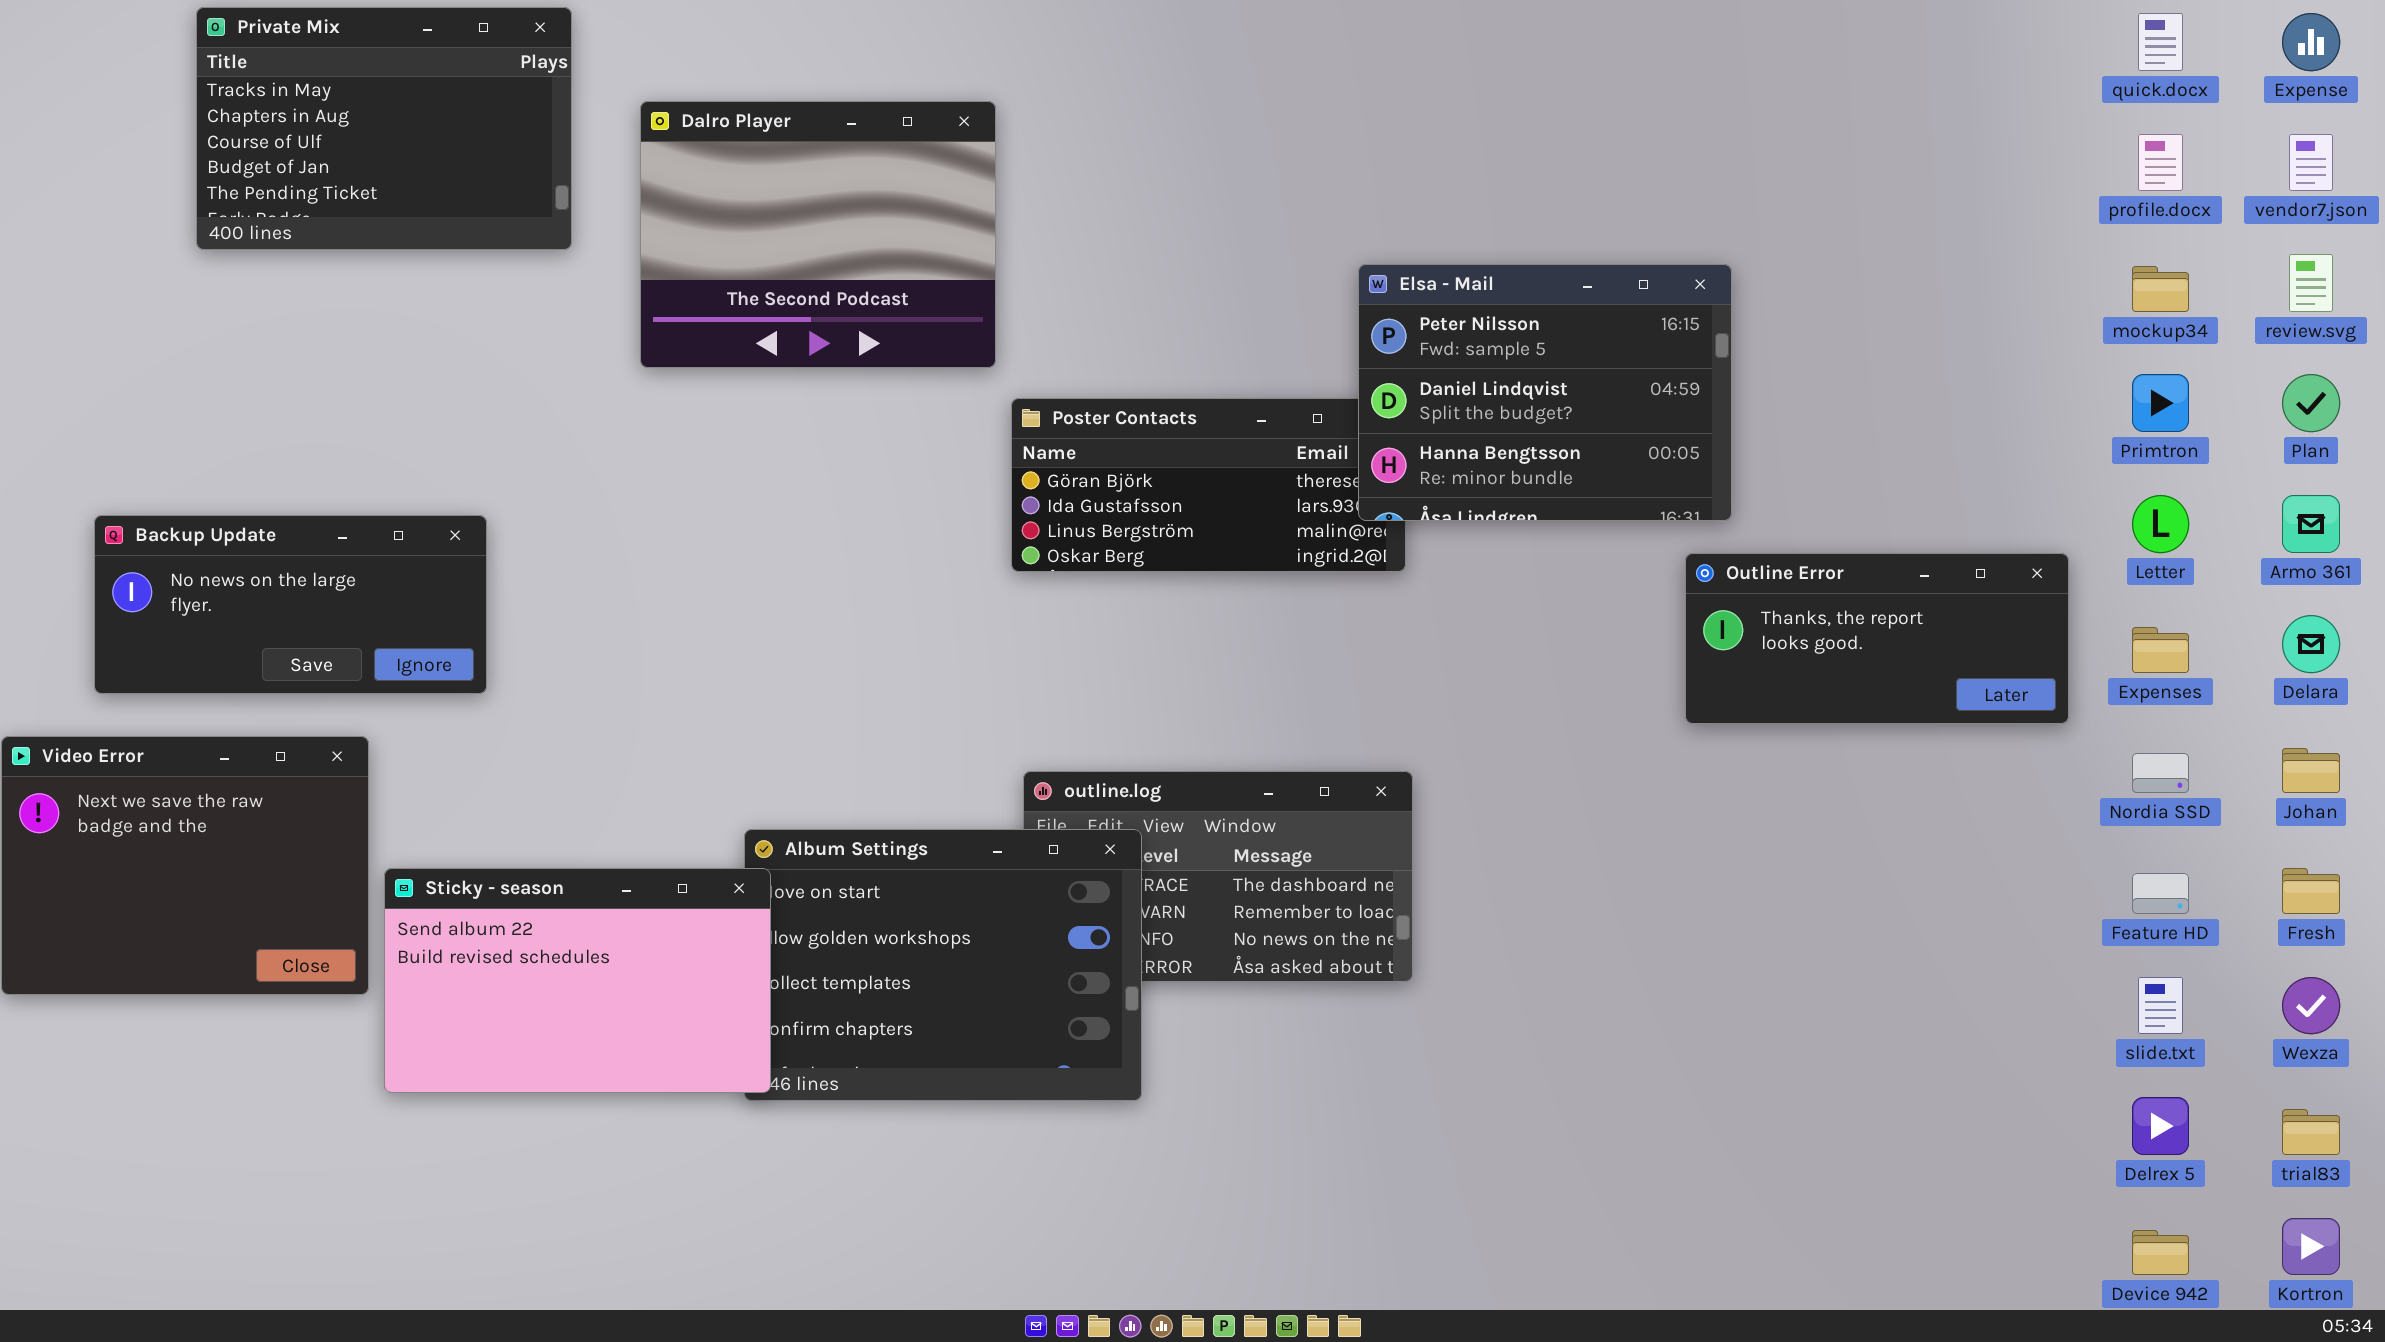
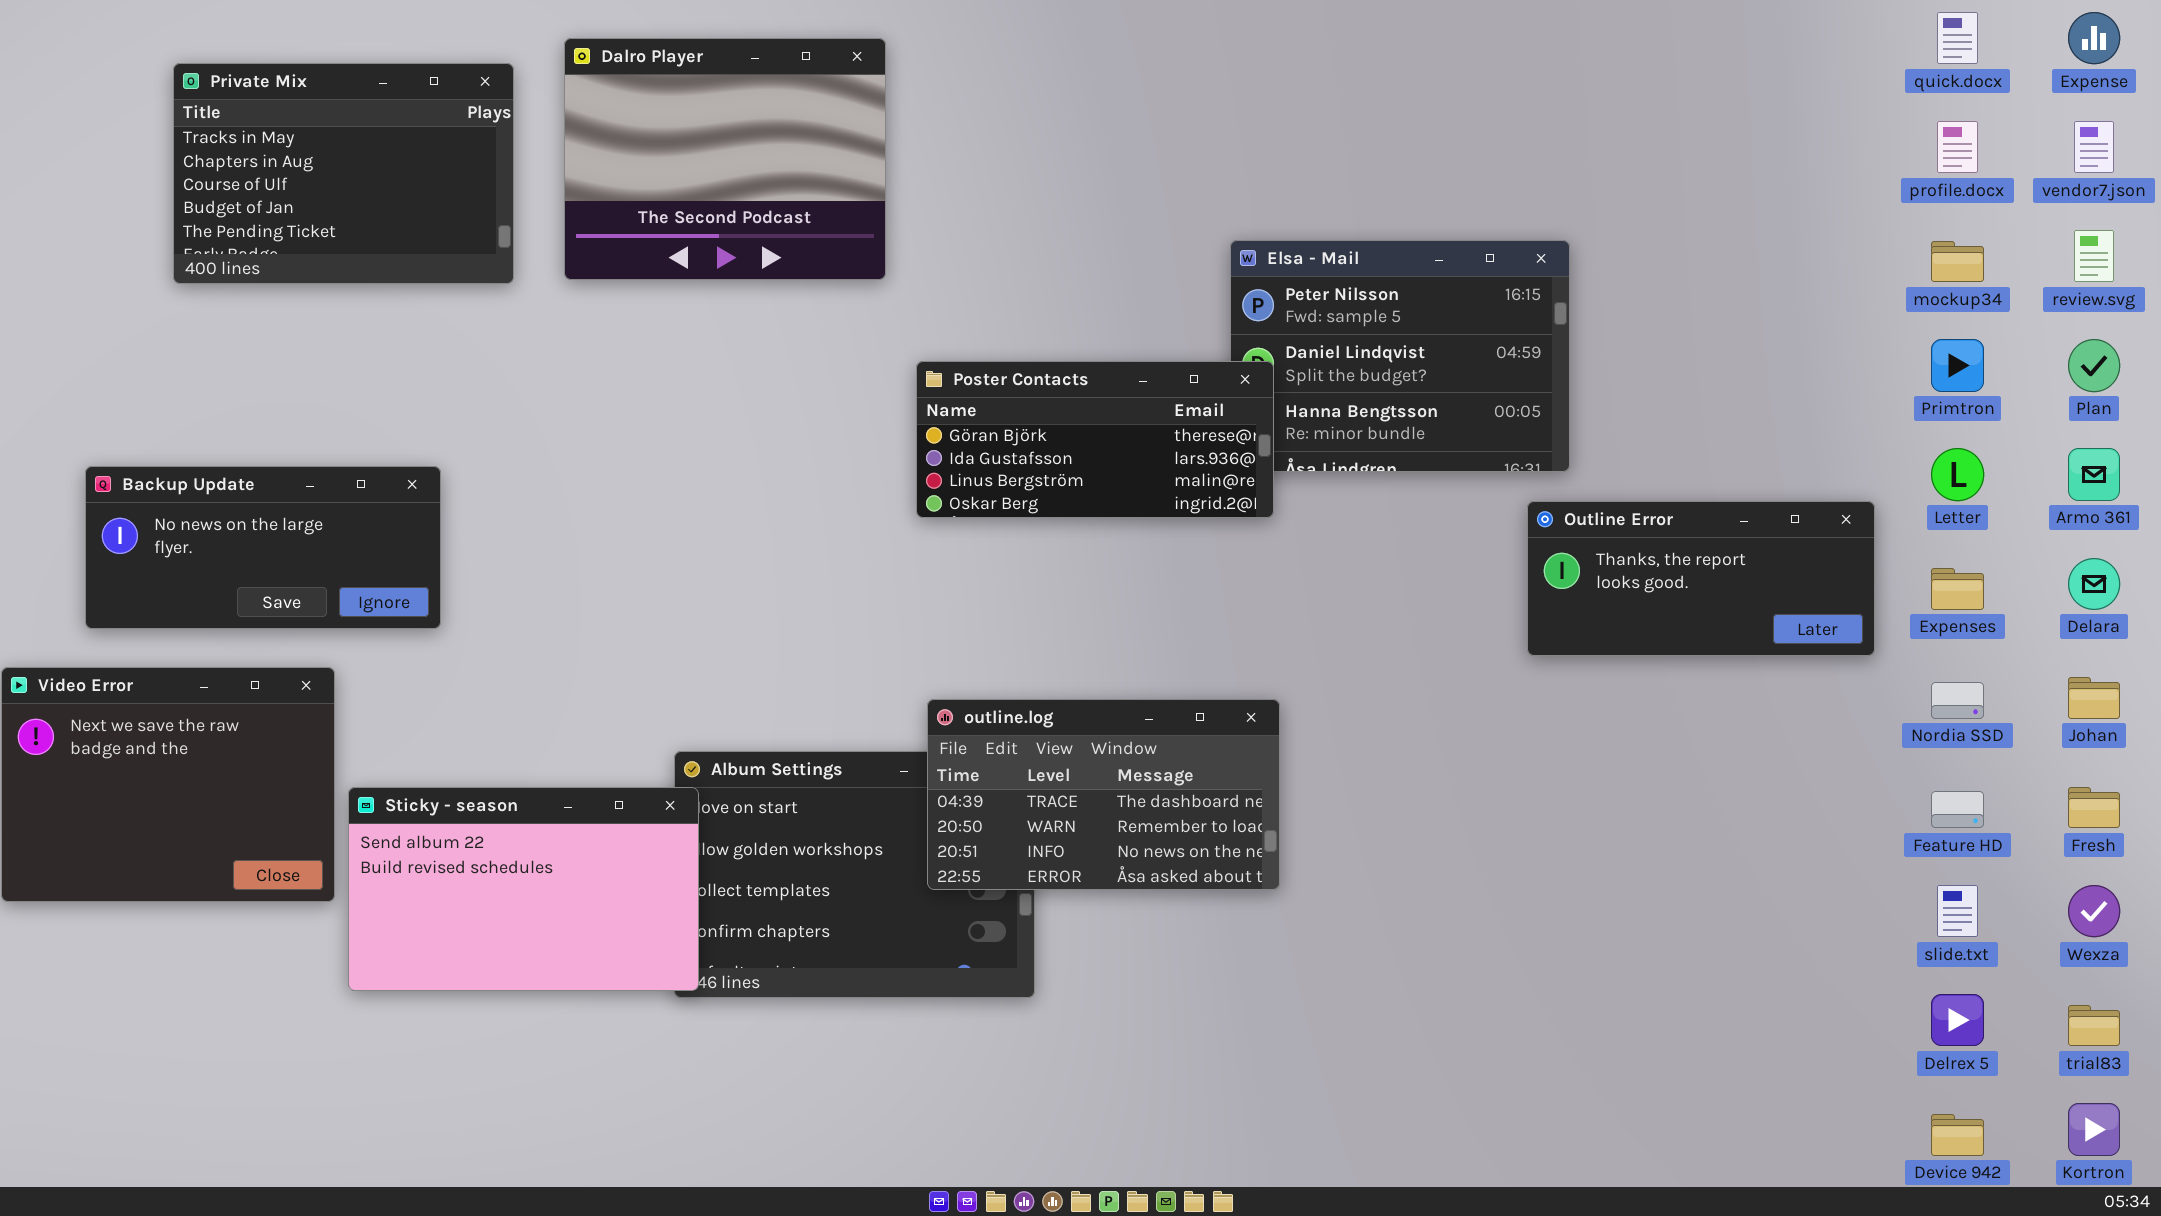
Private Mix: [196,7,572,250] -> [173,63,514,284], moved
Dalro Player: [640,101,996,368] -> [564,38,886,280], moved
Poster Contacts: [1011,398,1406,572] -> [916,361,1274,518], raised
outline.log: [1023,771,1413,982] -> [927,699,1280,890], raised

